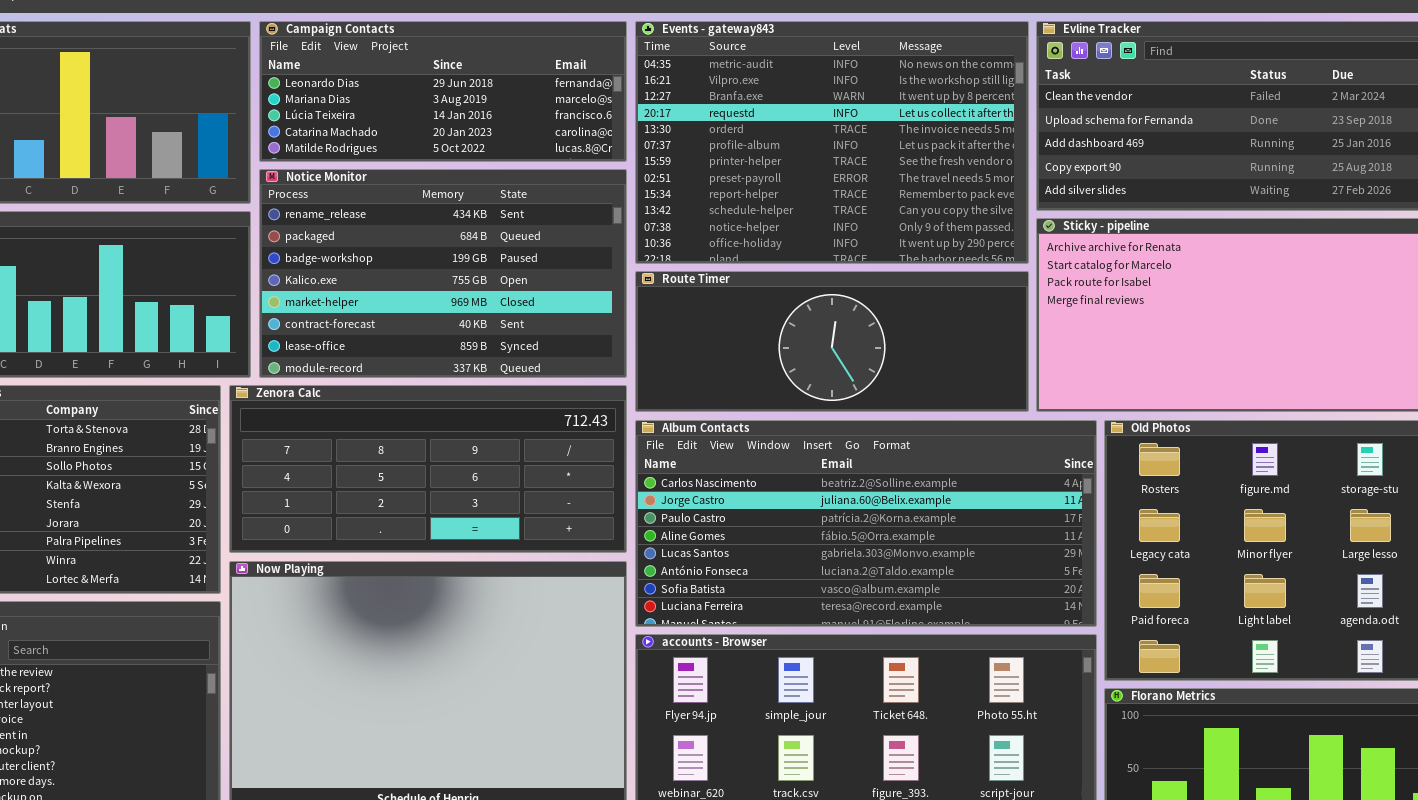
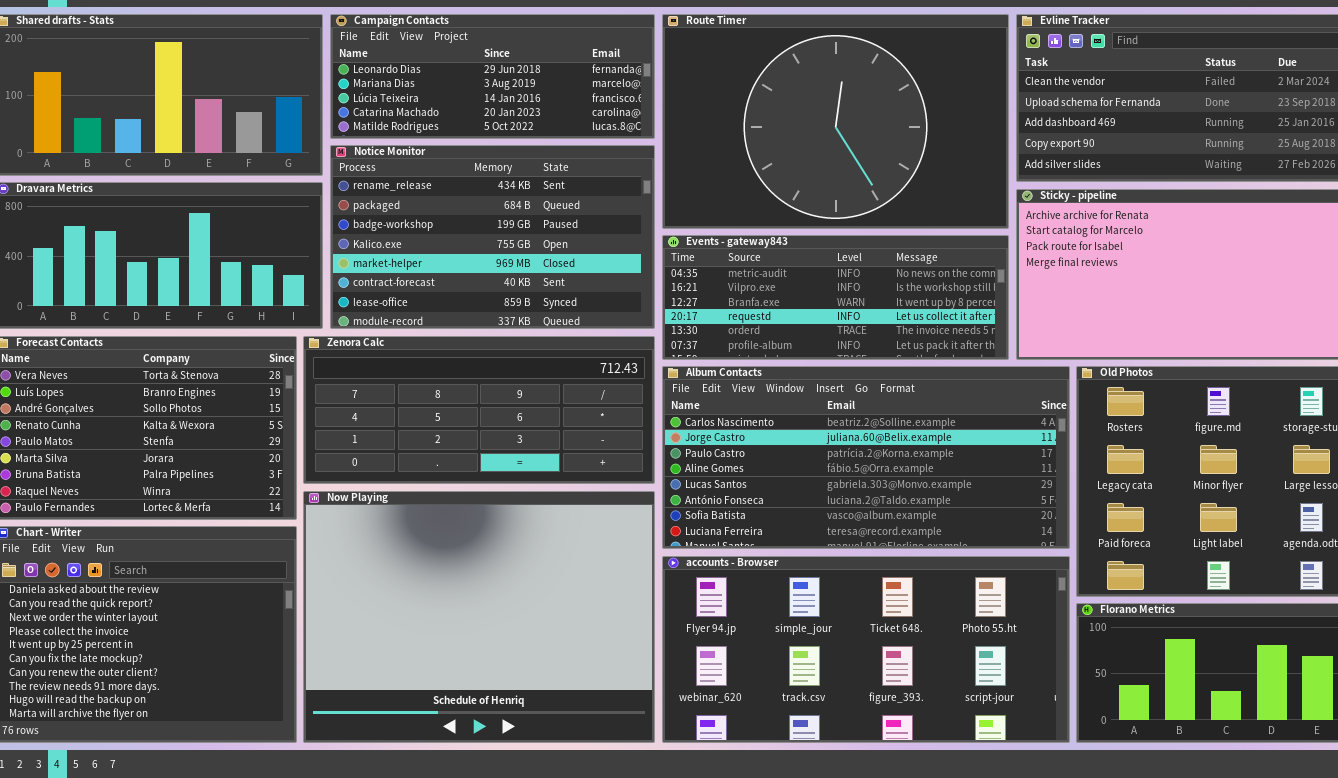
Events - gateway843: [635,21,1029,264] -> [662,235,1009,360], moved, resized
Route Timer: [635,271,1029,412] -> [662,14,1009,229], moved, resized

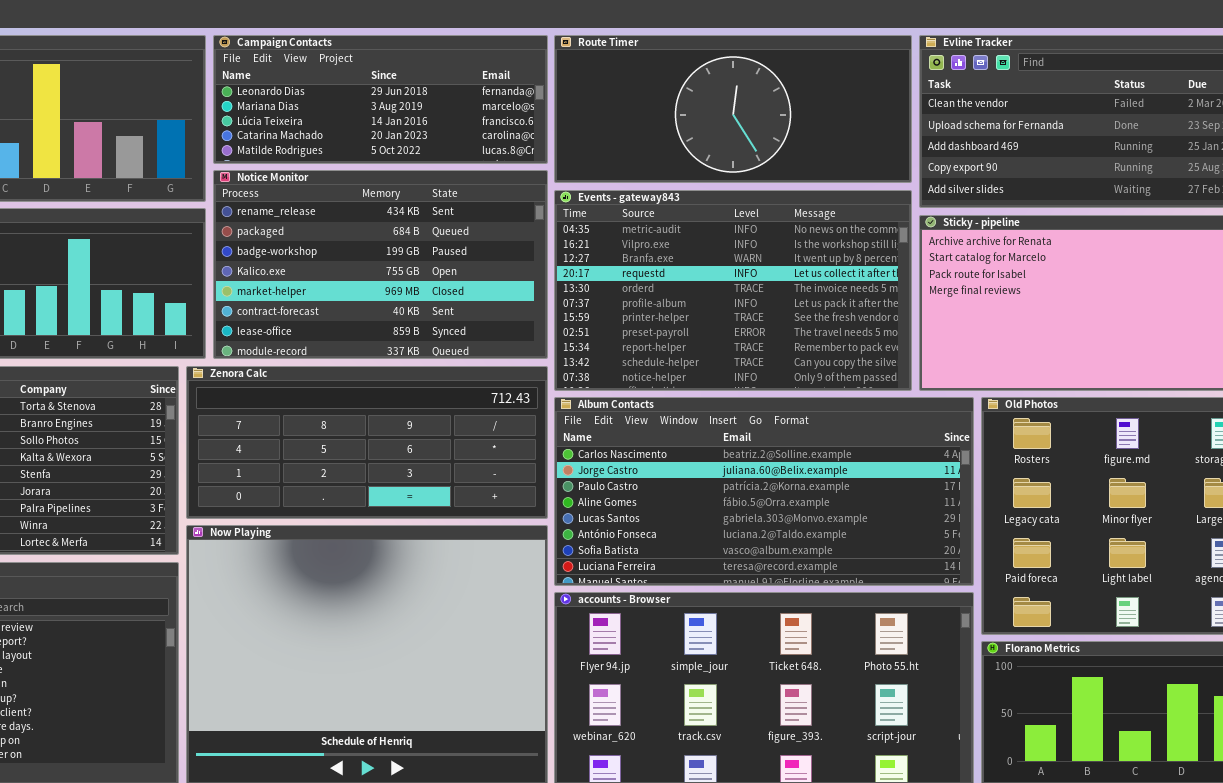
Route Timer: [662,14,1009,229] -> [554,35,912,183], resized
Events - gateway843: [662,235,1009,360] -> [554,190,912,391], resized

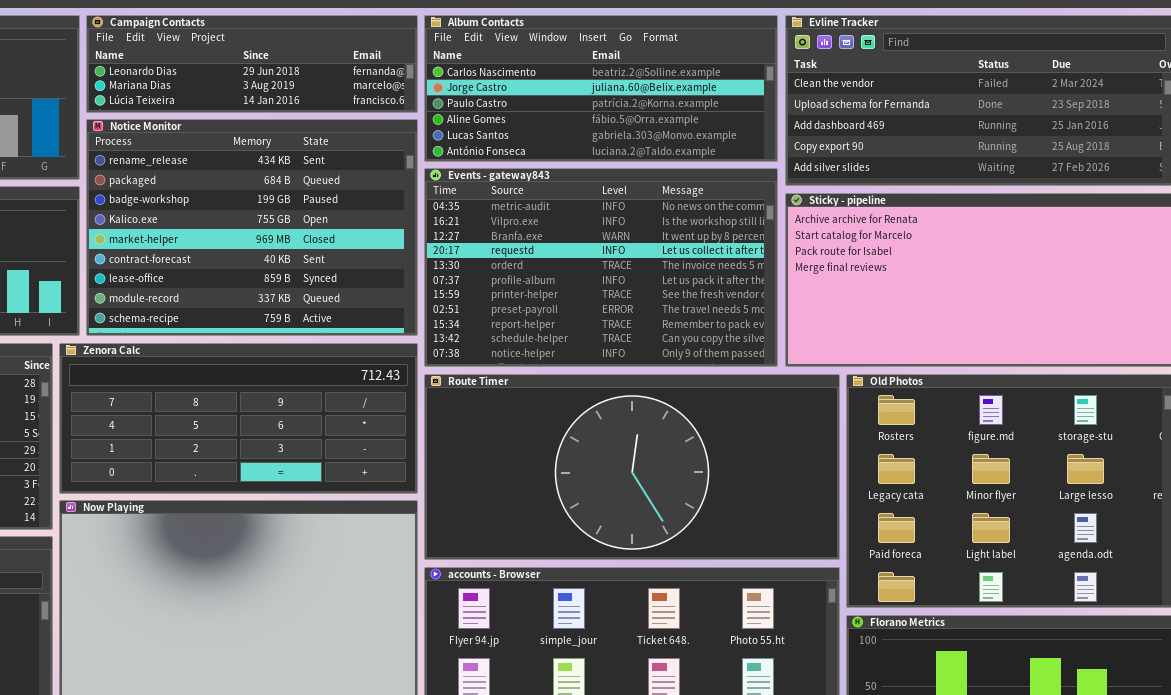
Campaign Contacts: [213,35,548,164] -> [86,15,418,113], resized
Route Timer: [554,35,912,183] -> [424,374,840,560], moved, resized
Notice Monitor: [213,170,548,359] -> [86,119,418,336], resized
Album Contacts: [554,397,974,586] -> [424,15,778,162], moved, resized

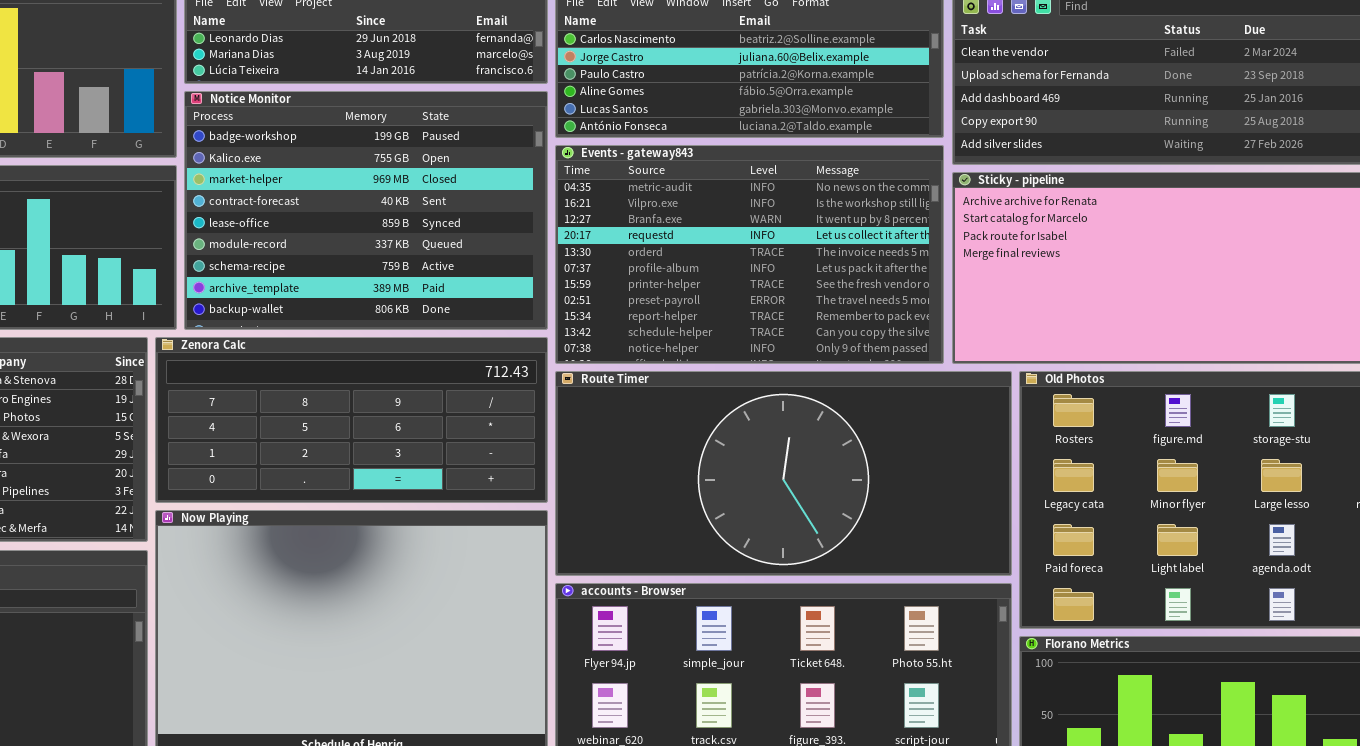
Notice Monitor: [86,119,418,336] -> [184,91,548,330], scrolled down 2 rows

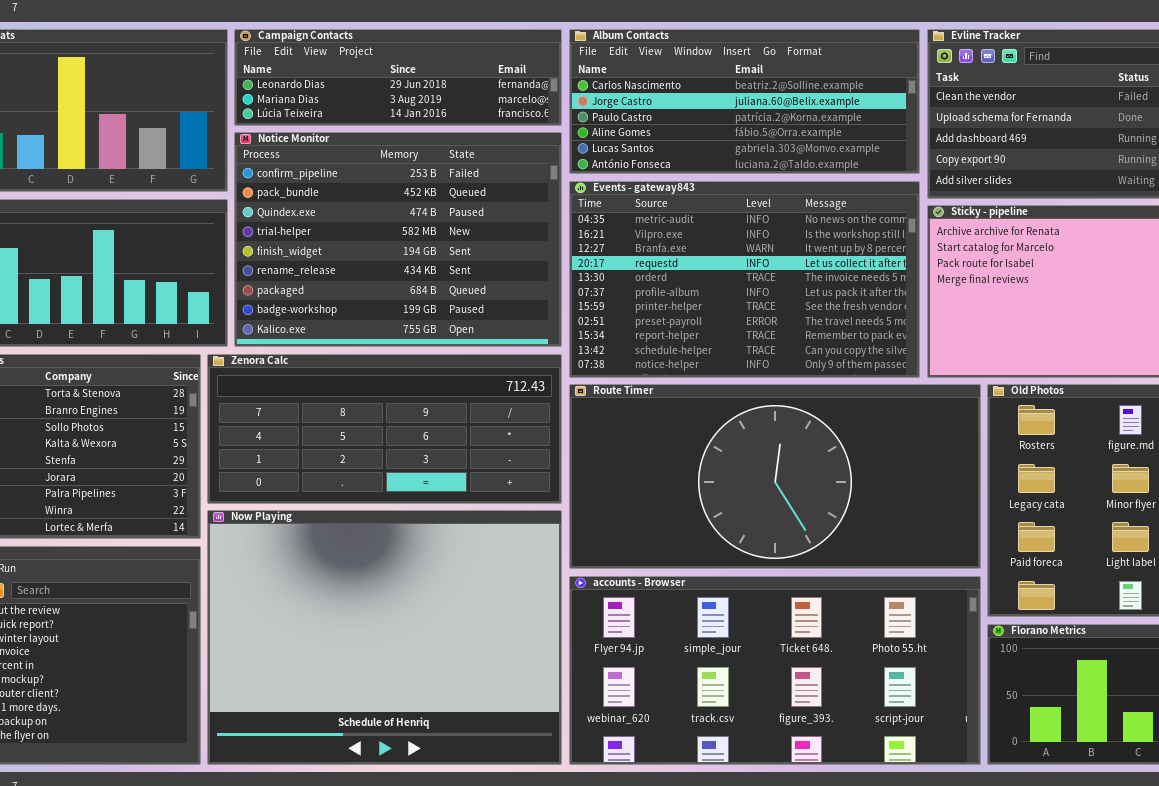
Notice Monitor: [184,91,548,330] -> [234,132,562,347], scrolled up 7 rows

